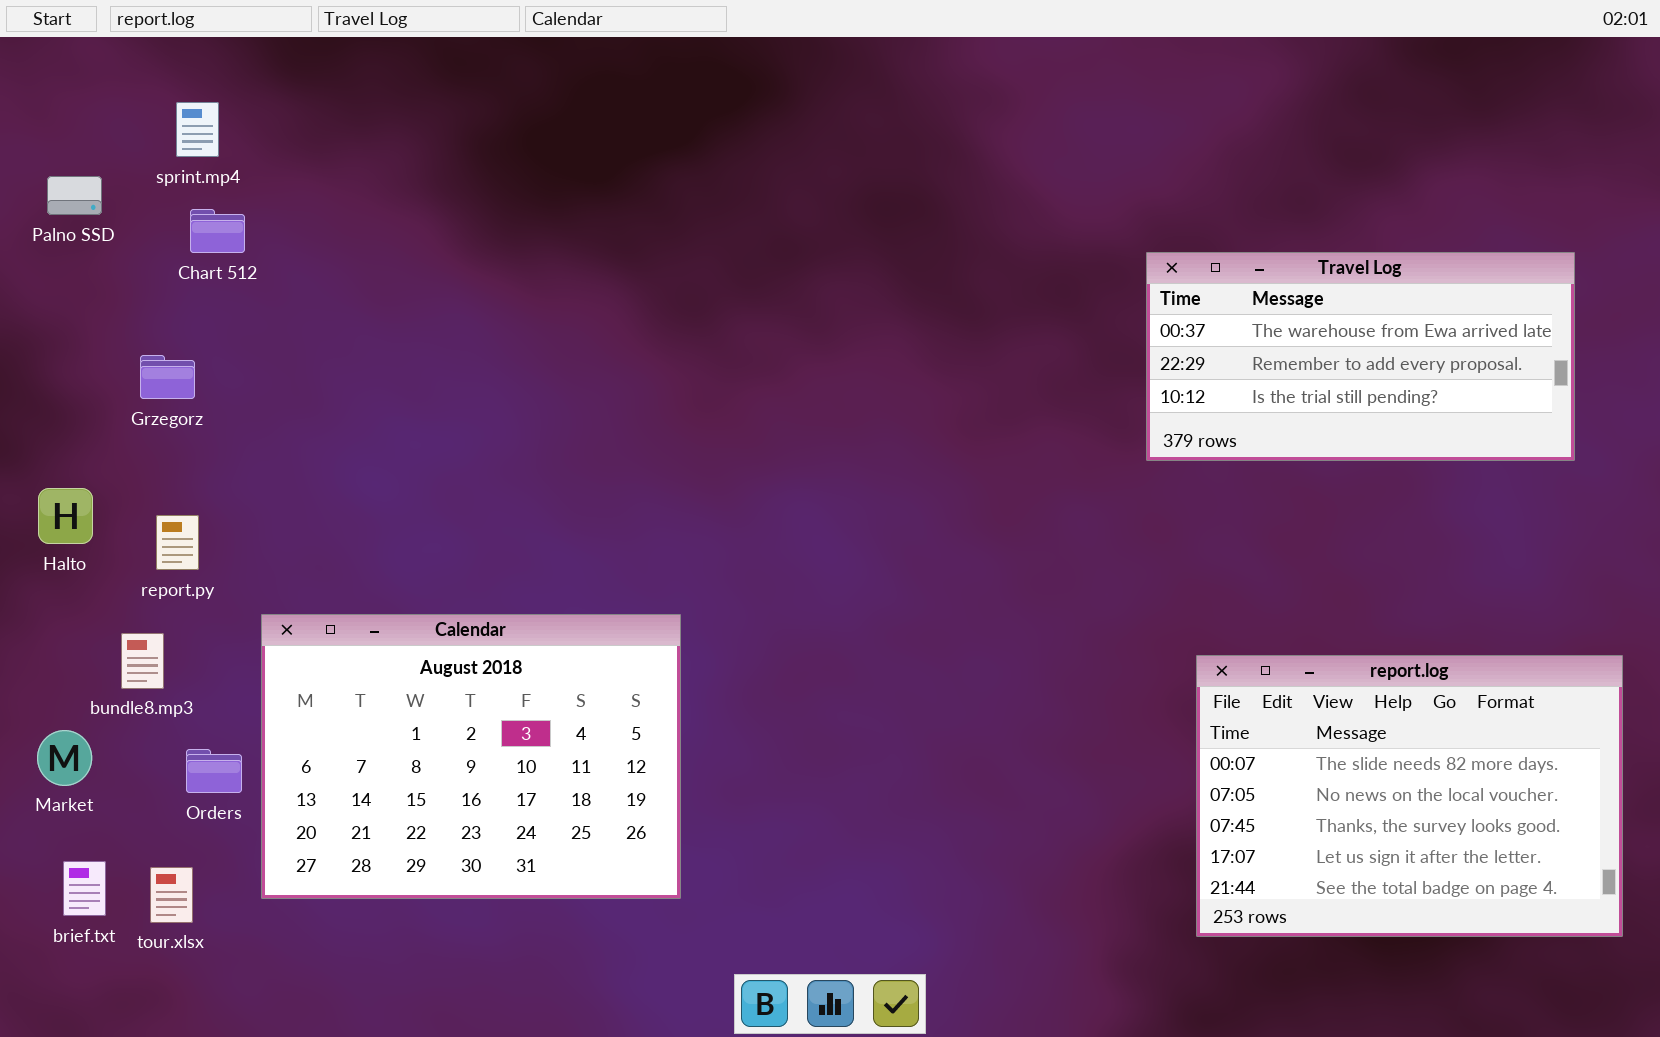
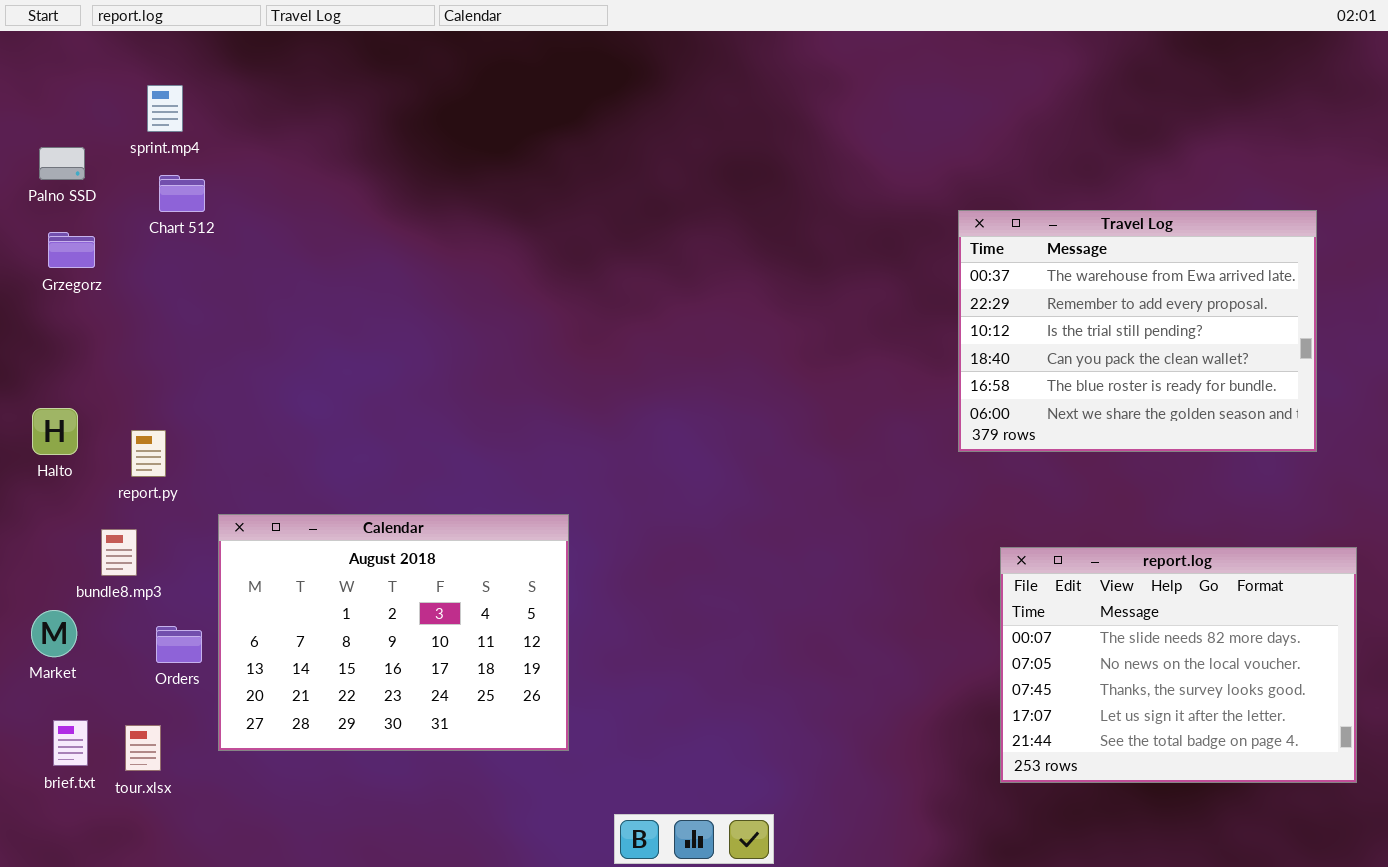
Travel Log: [1146,252,1575,461] -> [958,210,1317,452], resized
Grzegorz: [140,355,195,399] -> [48,232,95,268], moved

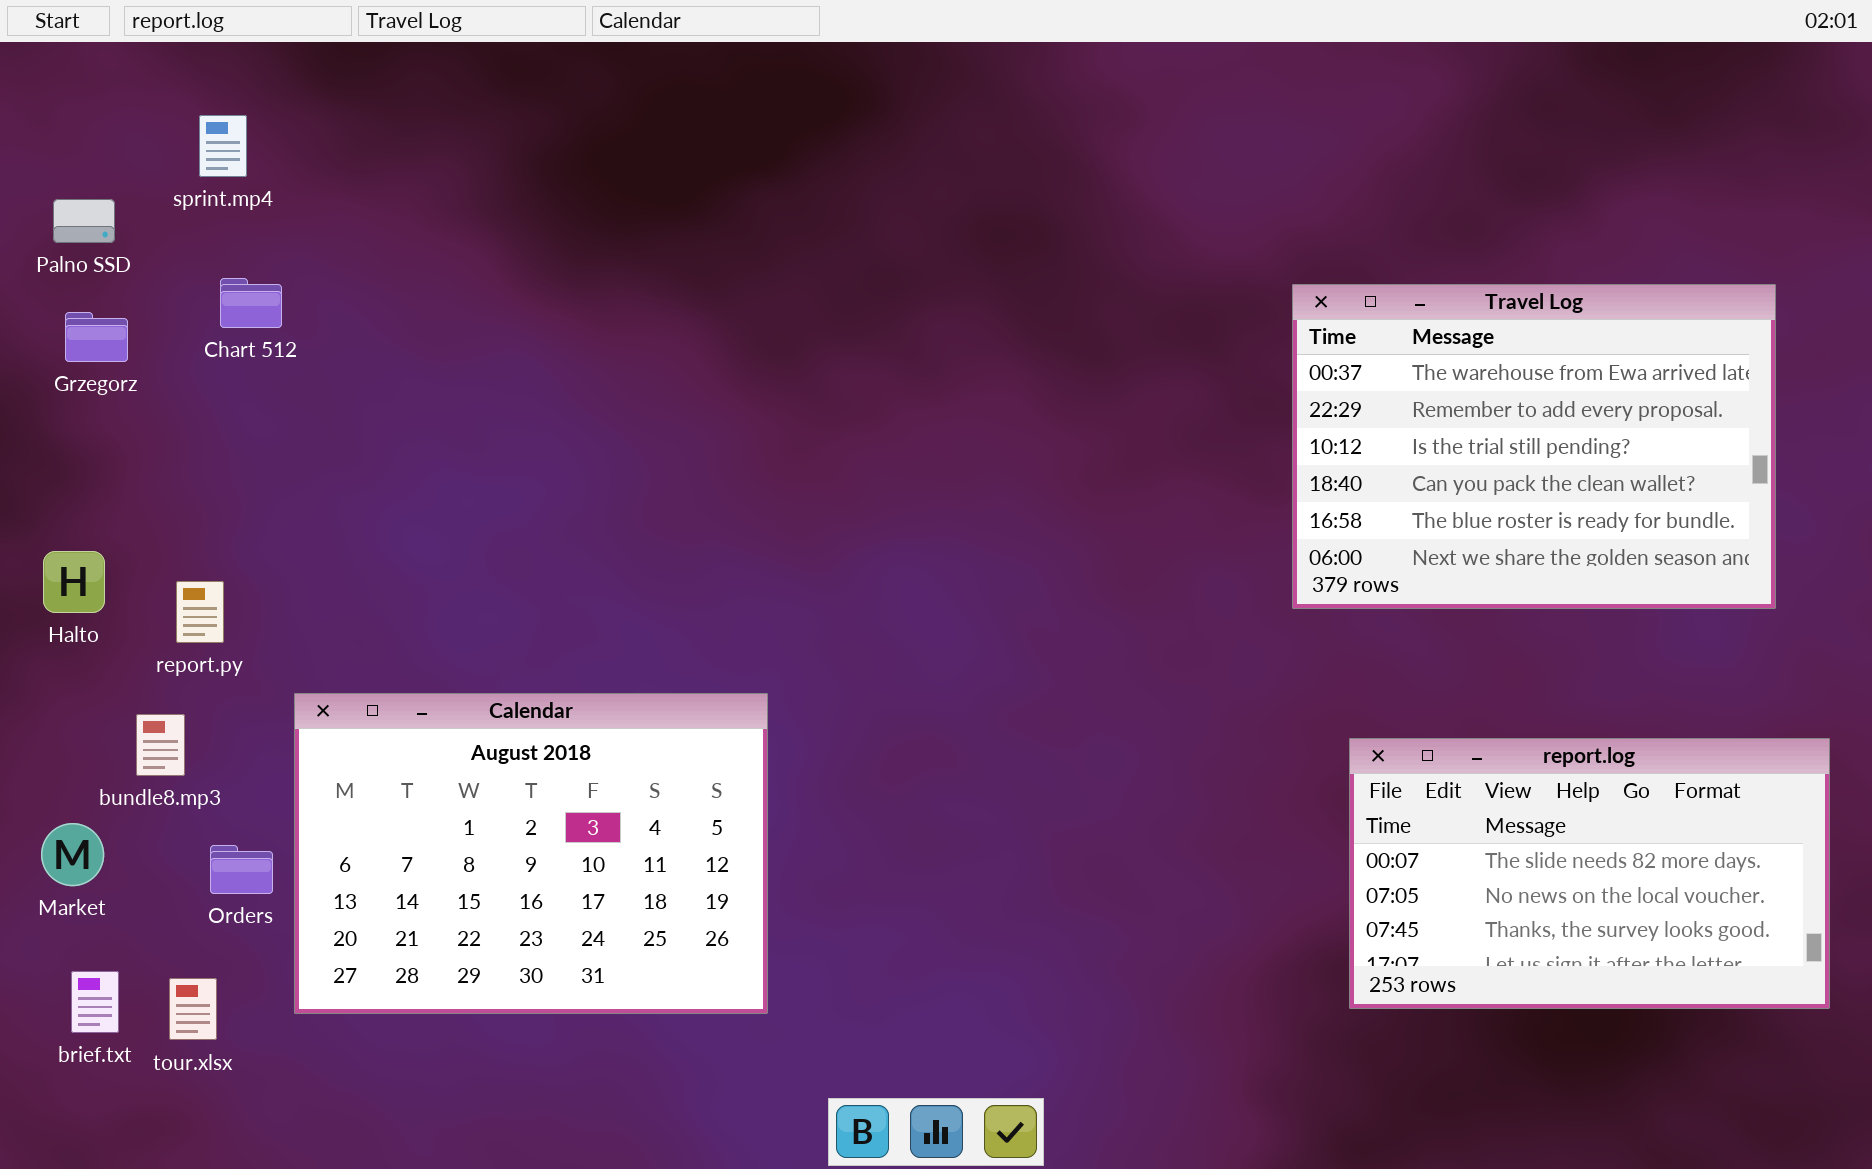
Chart 512: [159,175,205,212] -> [220,278,282,328], moved
report.log: [1000,547,1357,783] -> [1349,738,1830,1009], resized

